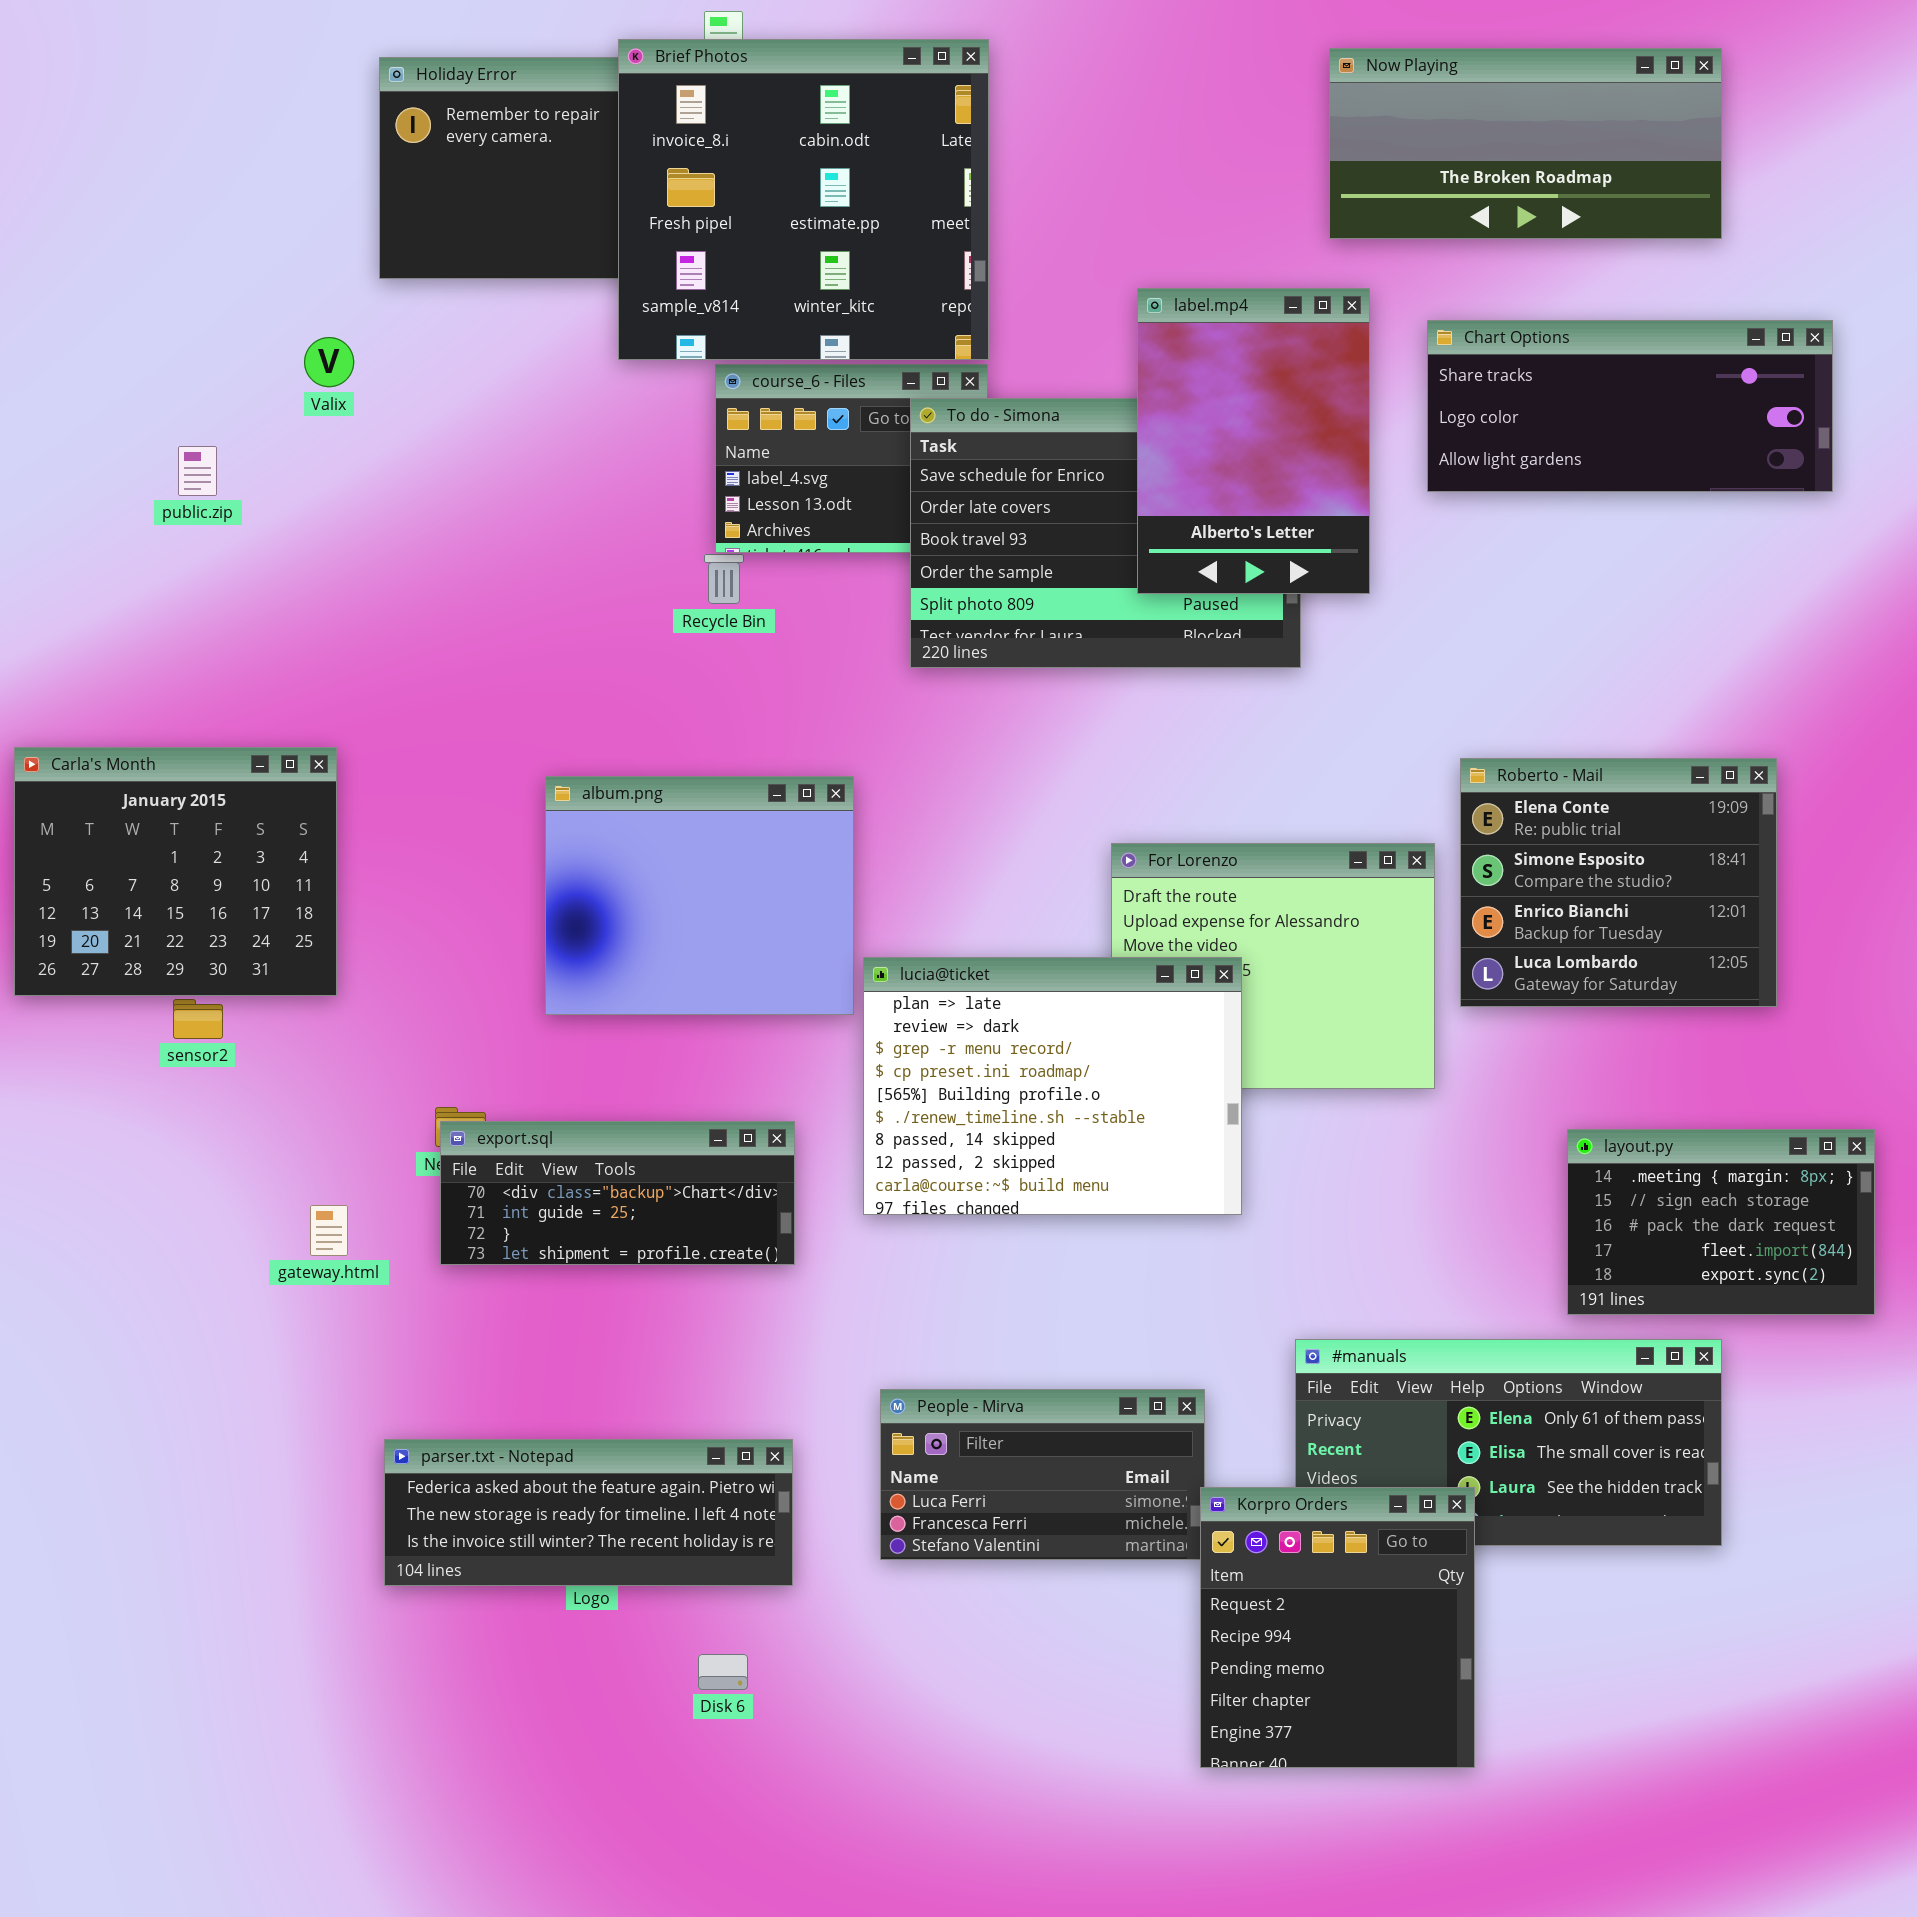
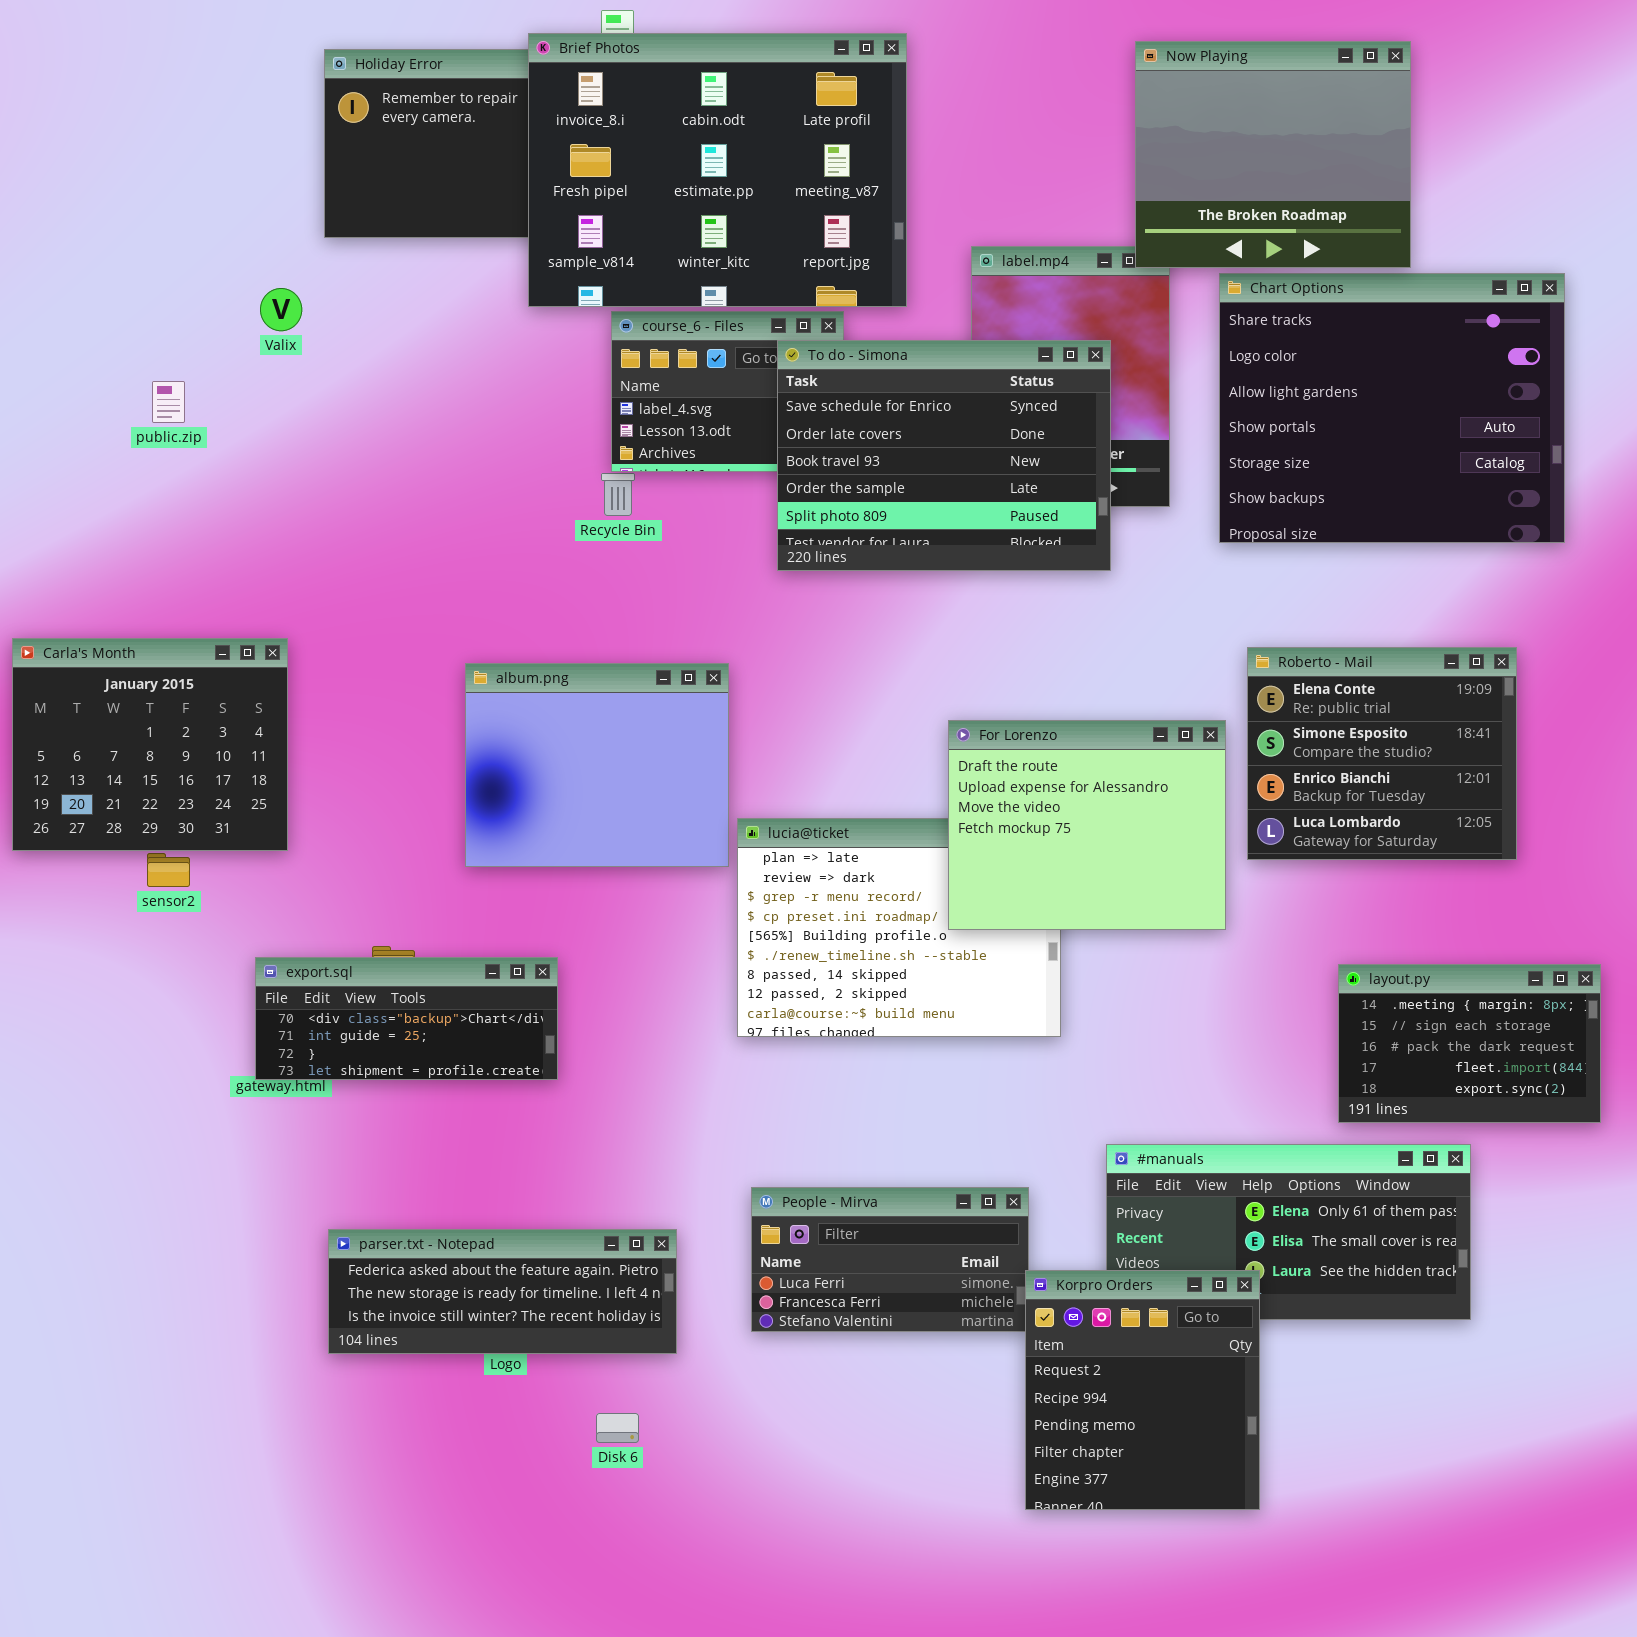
Brief Photos: [618,39,989,360] -> [528,33,907,307], resized
Now Playing: [1329,48,1722,239] -> [1135,41,1411,268], resized
Chart Options: [1427,320,1833,492] -> [1219,273,1565,543], resized
To do - Simona: [910,398,1301,668] -> [777,340,1111,571], raised
For Lorenzo: [1111,843,1435,1089] -> [948,720,1226,930], raised
export.sql: [440,1121,795,1265] -> [255,957,558,1080], moved

